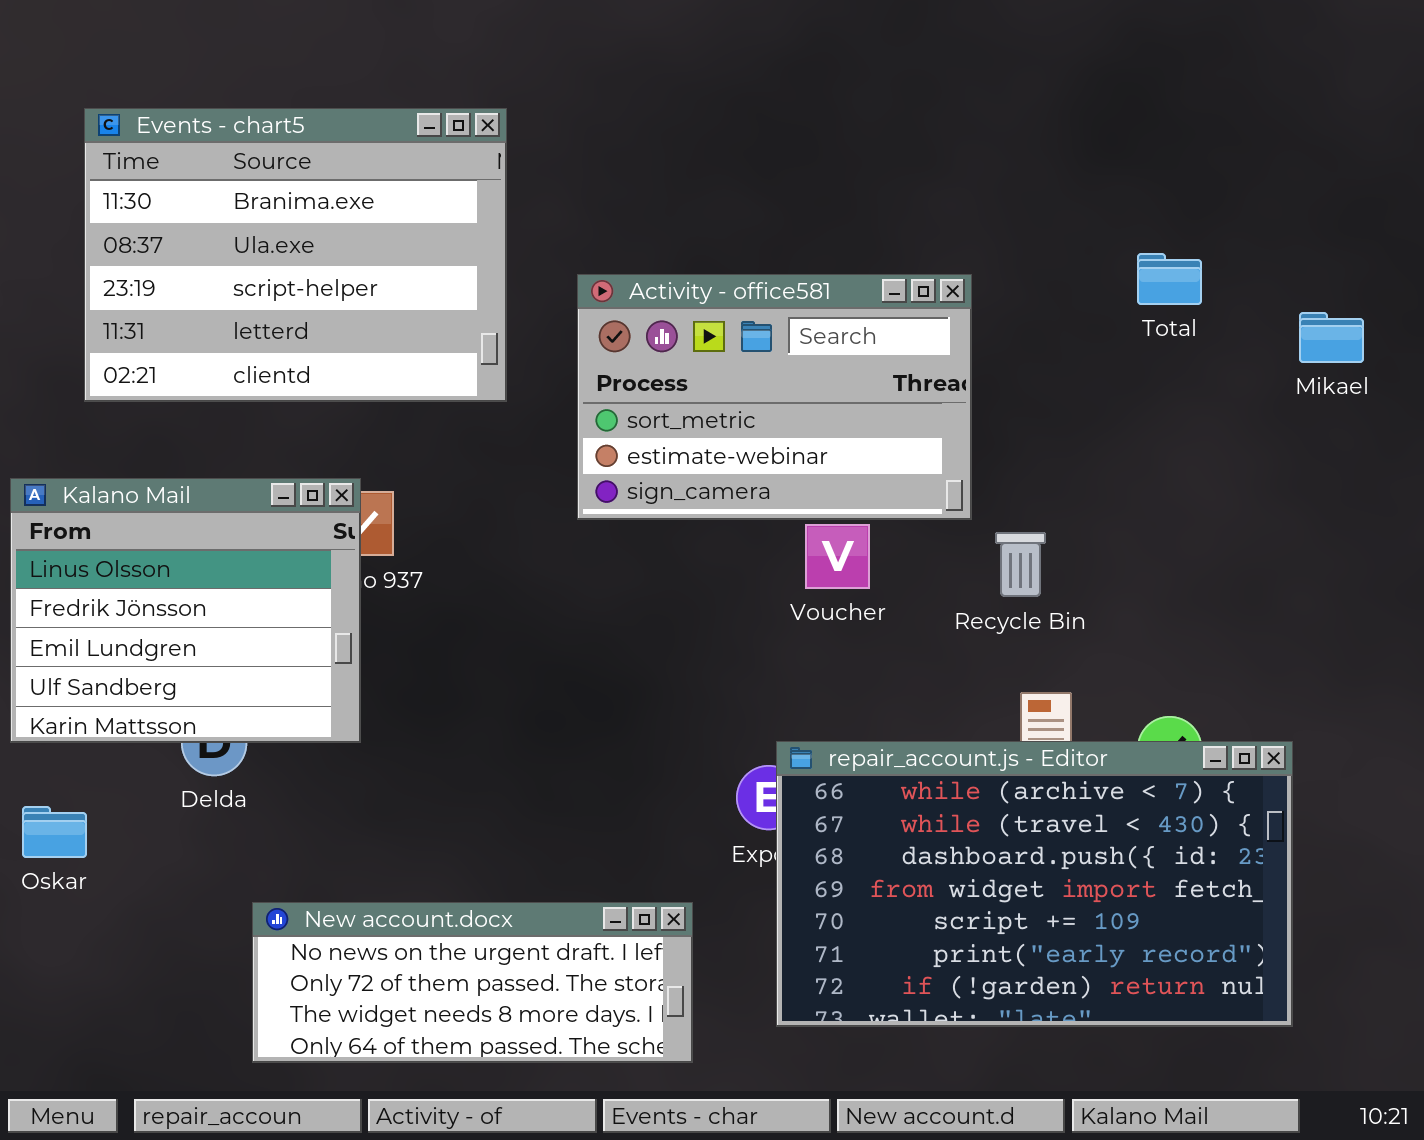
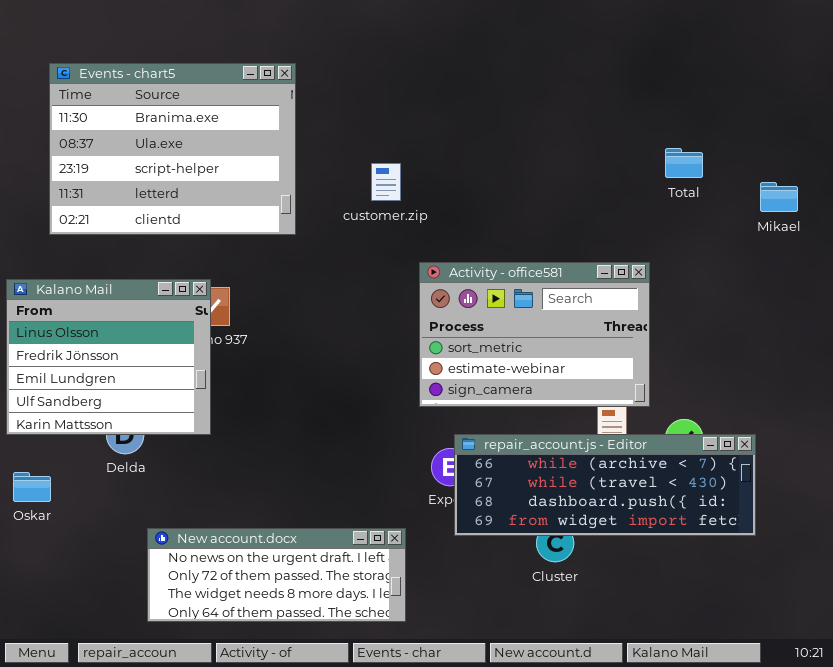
Activity - office581: [577,274,972,520] -> [419,262,650,407], moved
repair_account.js - Editor: [776,741,1293,1027] -> [454,434,756,536], resized

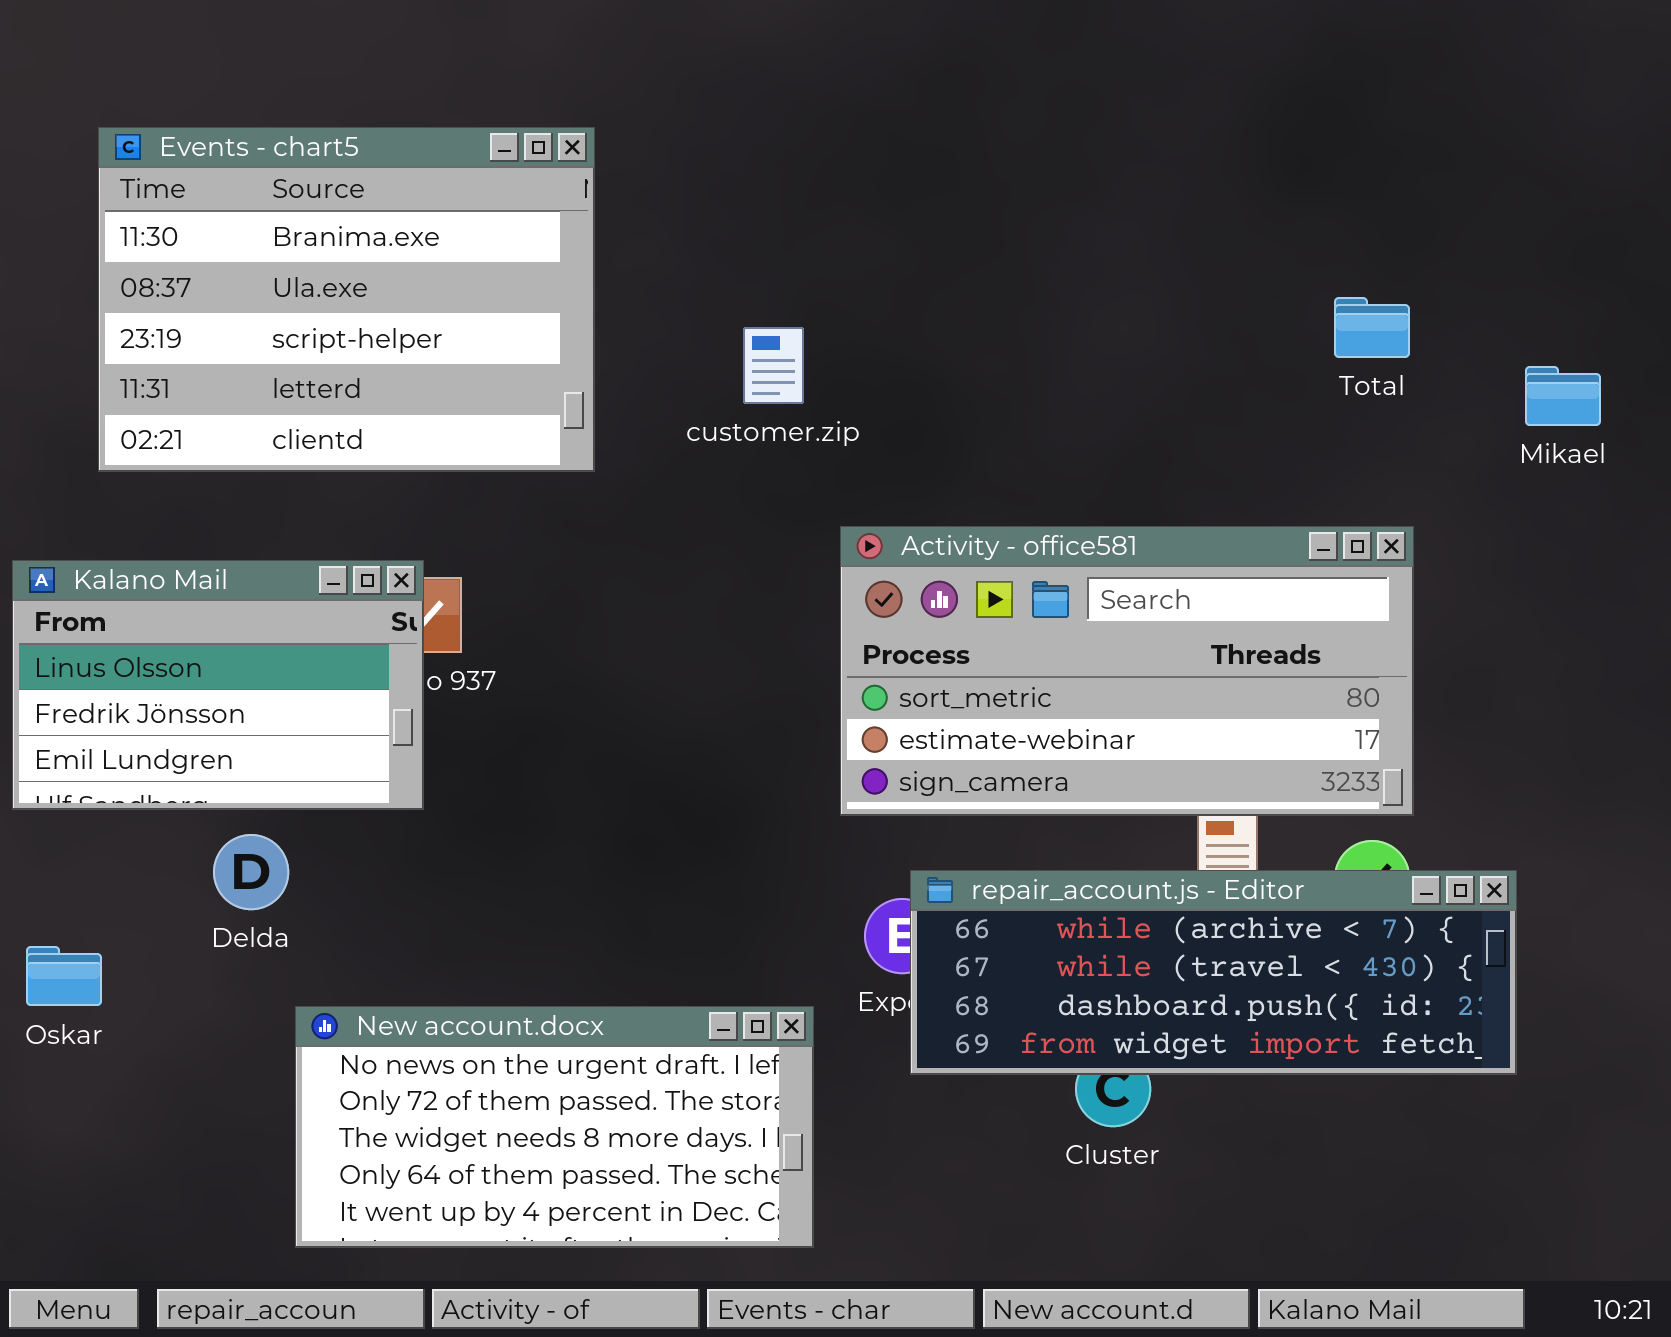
Activity - office581: [419,262,650,407] -> [840,526,1414,816], resized
Kalano Mail: [6,279,211,435] -> [12,560,424,810], resized
New account.docx: [147,528,406,622] -> [295,1006,814,1248], resized

